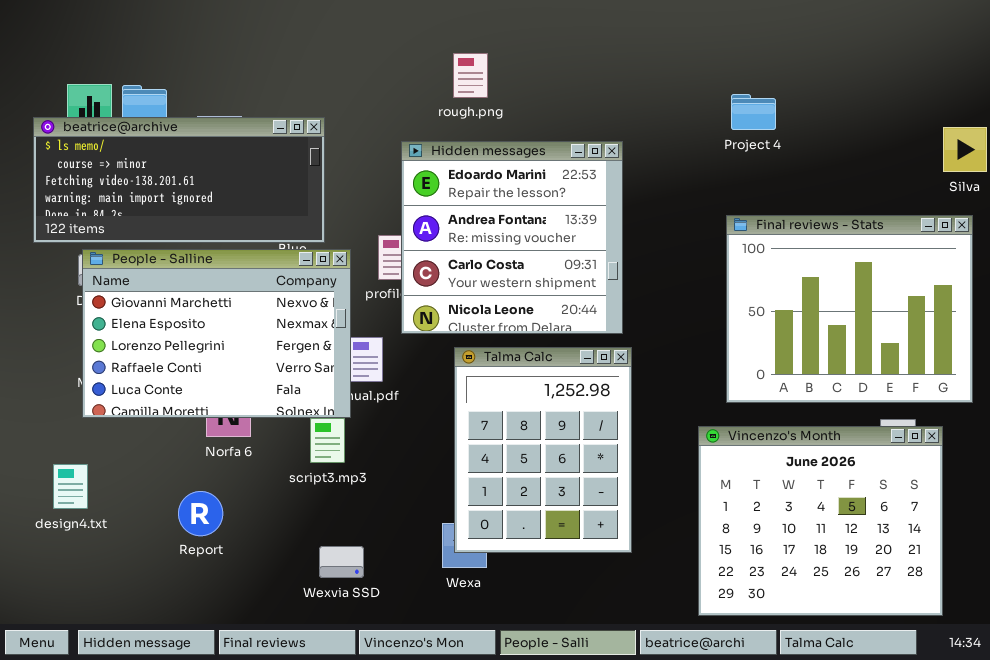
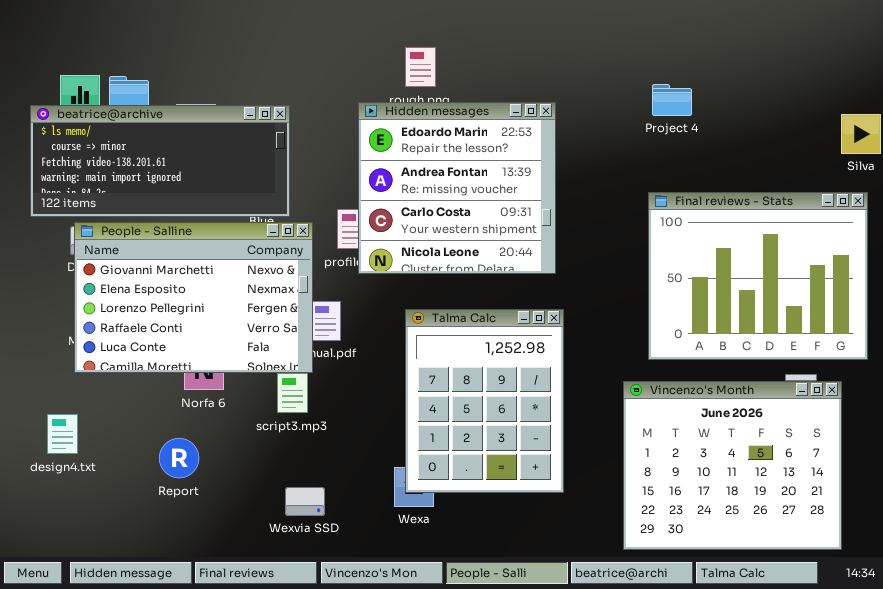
Hidden messages: [401,141,623,334] -> [358,102,556,274], moved

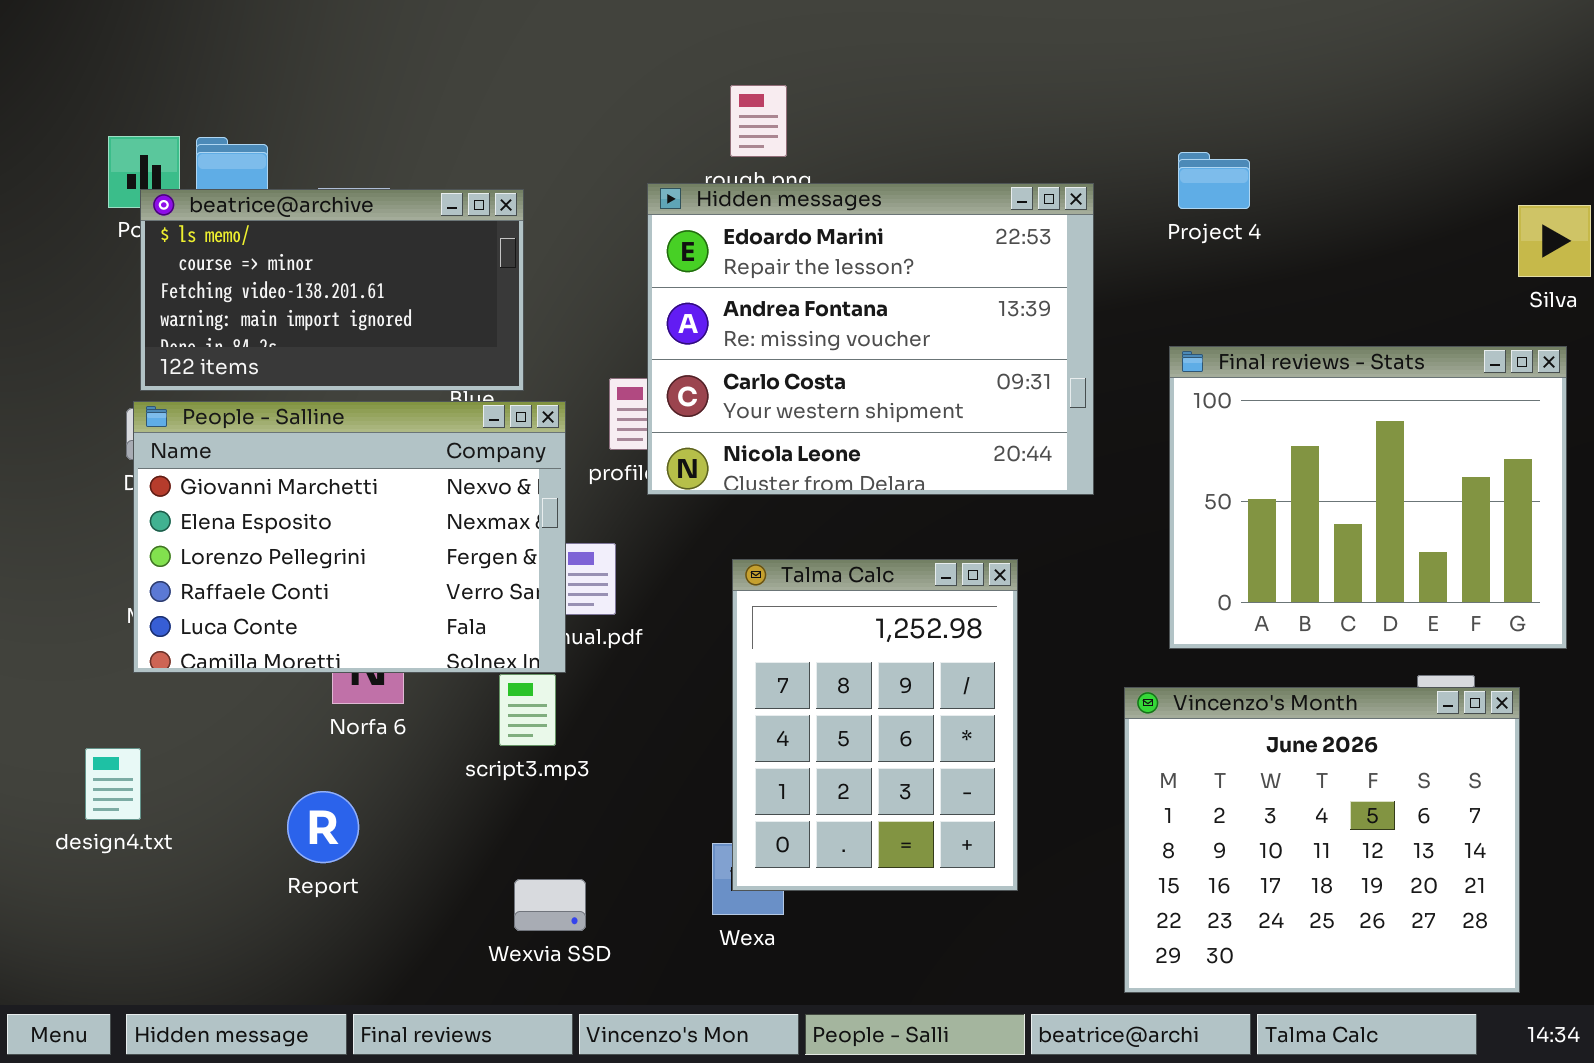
Hidden messages: [358,102,556,274] -> [647,183,1094,495], resized
beatrice@archive: [30,105,290,217] -> [140,189,524,391], resized

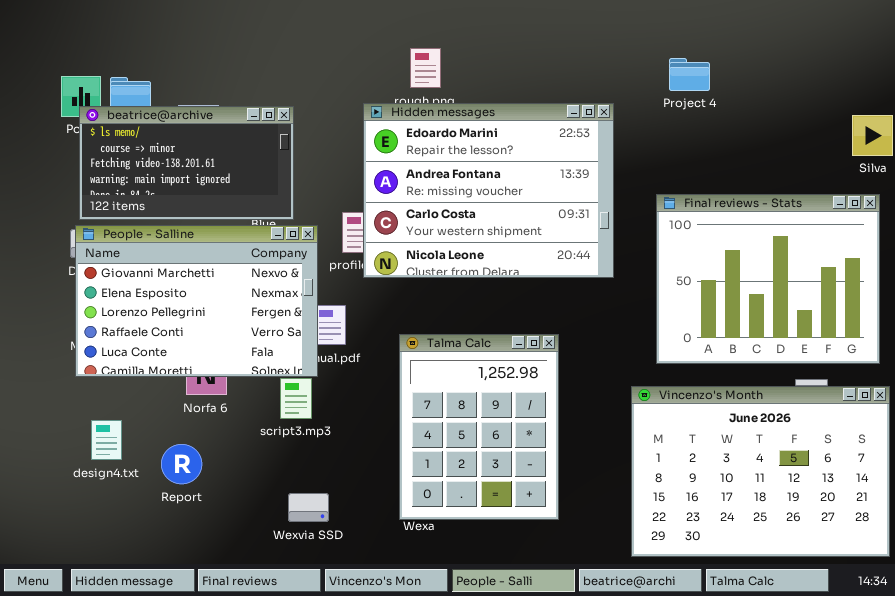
Project 4: [1178,152,1250,209] -> [669,58,710,91], moved
Talma Calc: [732,559,1018,891] -> [399,334,559,520], moved
Vincenzo's Month: [1124,687,1520,993] -> [631,386,890,557], resized
design4.txt: [85,748,141,820] -> [91,420,122,460], moved

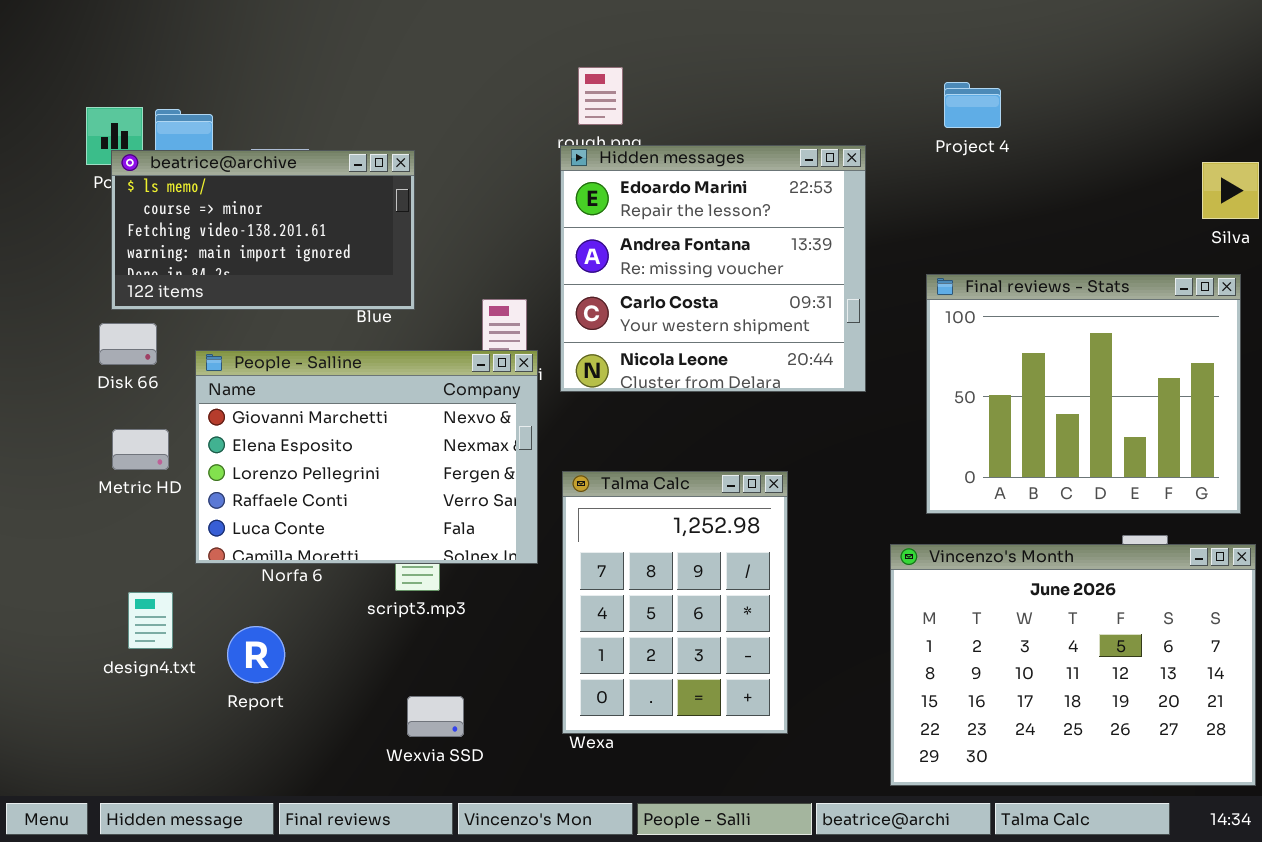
Hidden messages: [363,103,614,278] -> [560,145,866,392], resized
People - Salline: [75,225,318,377] -> [195,350,538,564], moved

